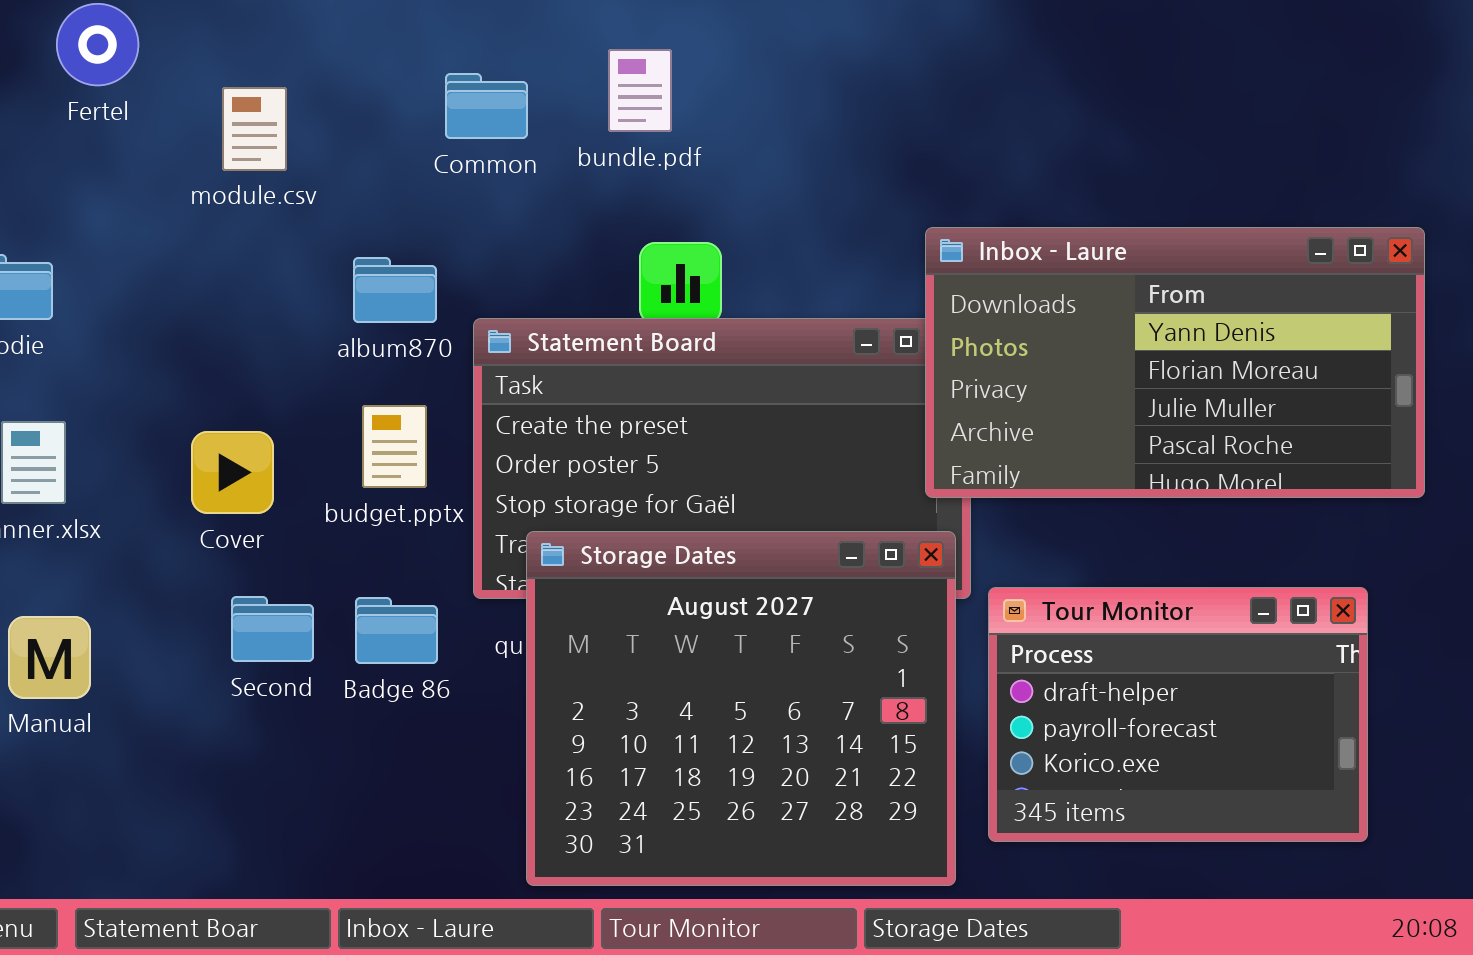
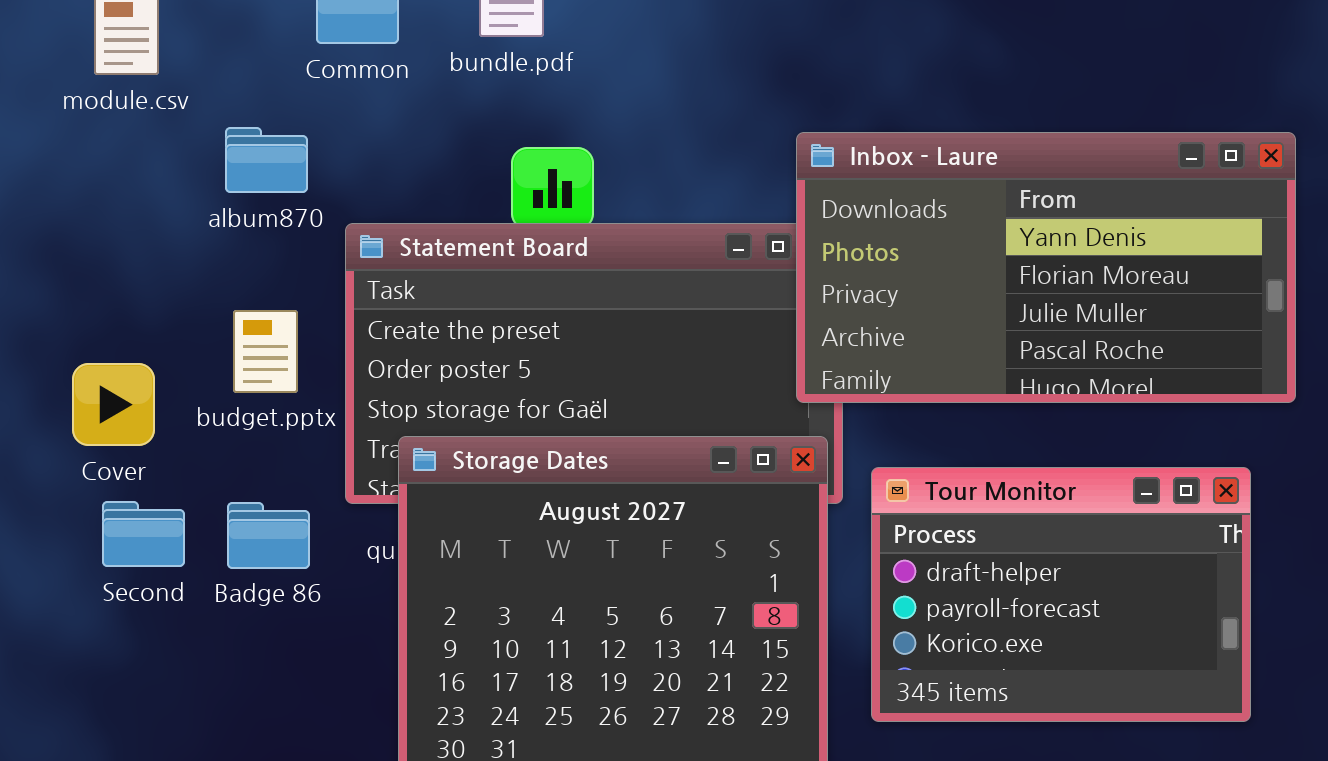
album870: [353,257,437,323] -> [225,127,308,193], moved
Cover: [191,431,274,514] -> [72,363,155,446], moved
Tour Monitor: [988,587,1368,842] -> [871,467,1251,722], moved

